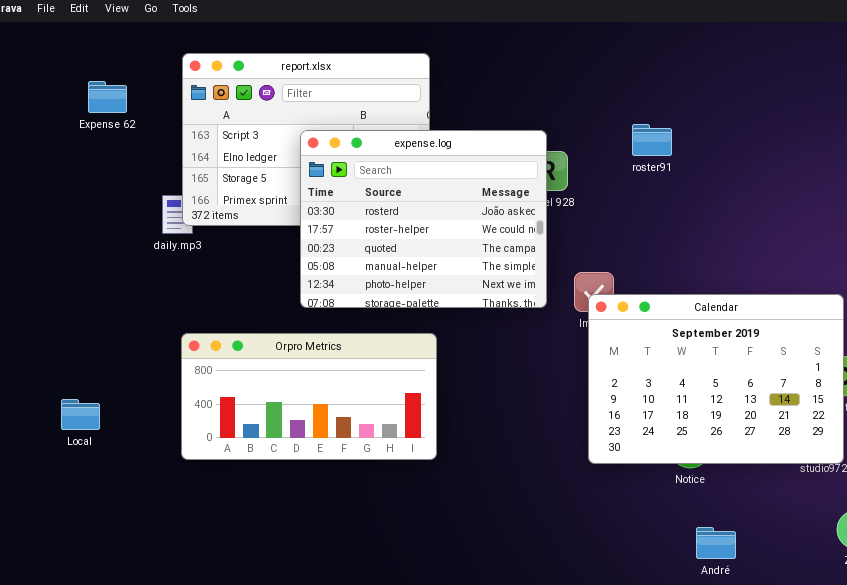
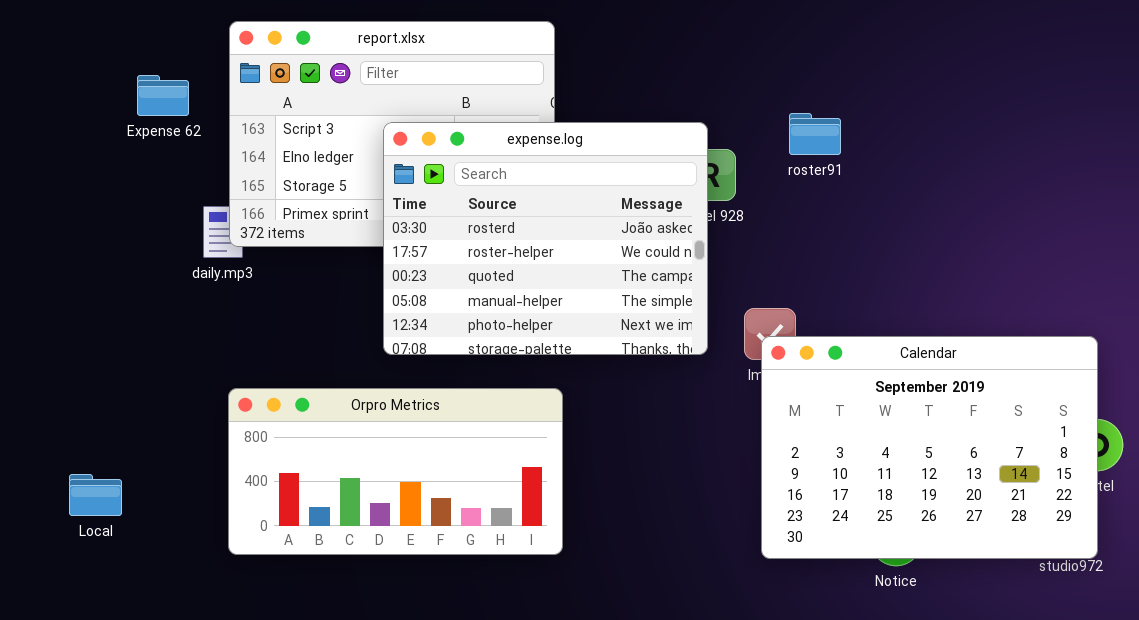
Expense 62: [88,81,127,113] -> [137,75,189,116], moved
roster91: [632,124,672,156] -> [789,113,841,155], moved

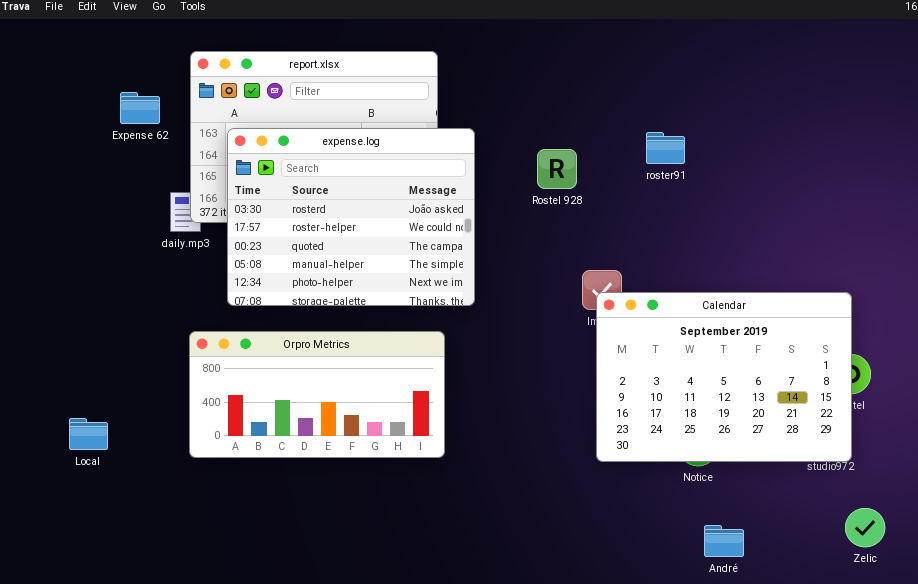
roster91: [789,113,841,155] -> [646,132,685,164], moved
expense.log: [383,122,708,355] -> [227,128,475,306], moved
Local: [69,474,122,516] -> [69,418,108,450], moved

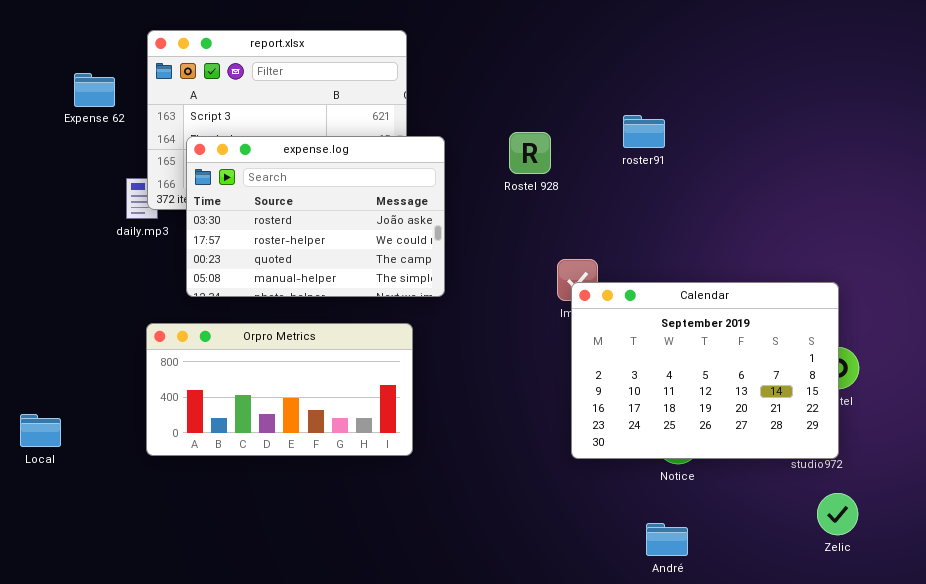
expense.log: [227,128,475,306] -> [186,136,445,297], resized
Zelic: [845,508,885,547] -> [817,493,858,535], moved
André: [704,525,744,557] -> [646,523,688,556], moved

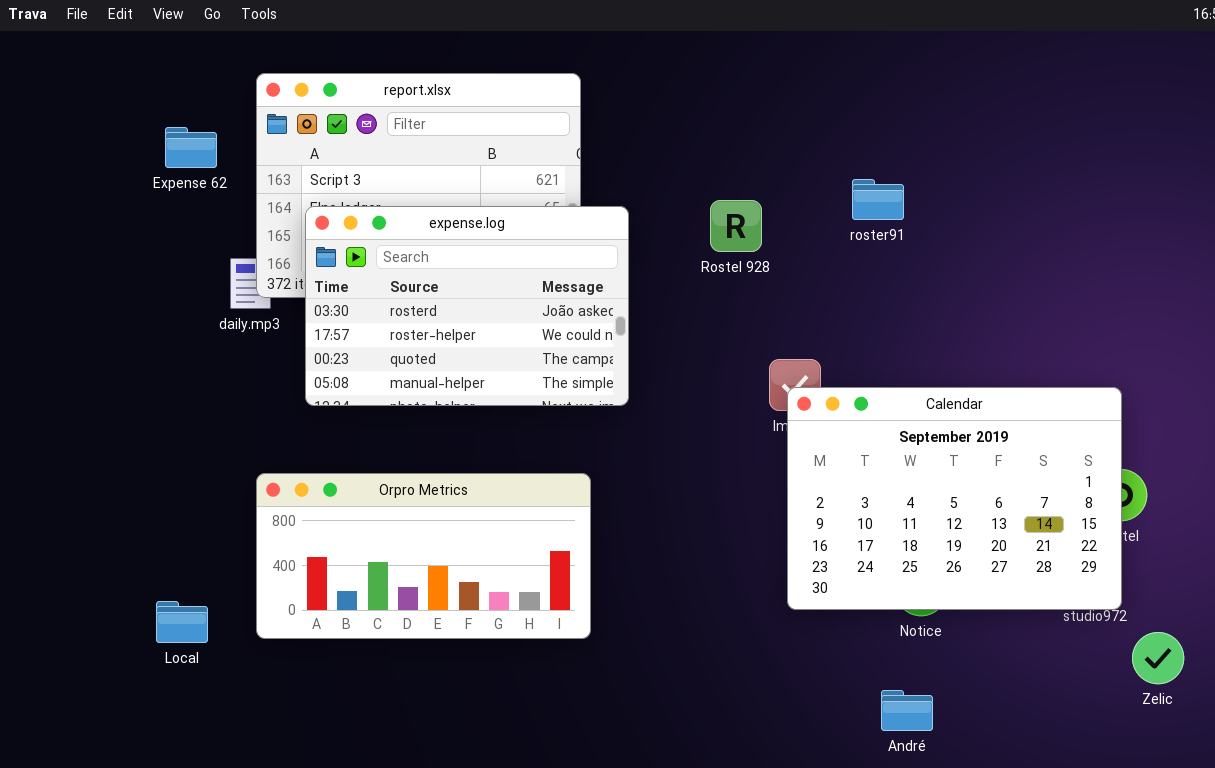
Orpro Metrics: [146,323,413,456] -> [256,473,591,639], moved
Local: [20,414,61,447] -> [156,601,208,643], moved
Zelic: [817,493,858,535] -> [1132,632,1184,684], moved

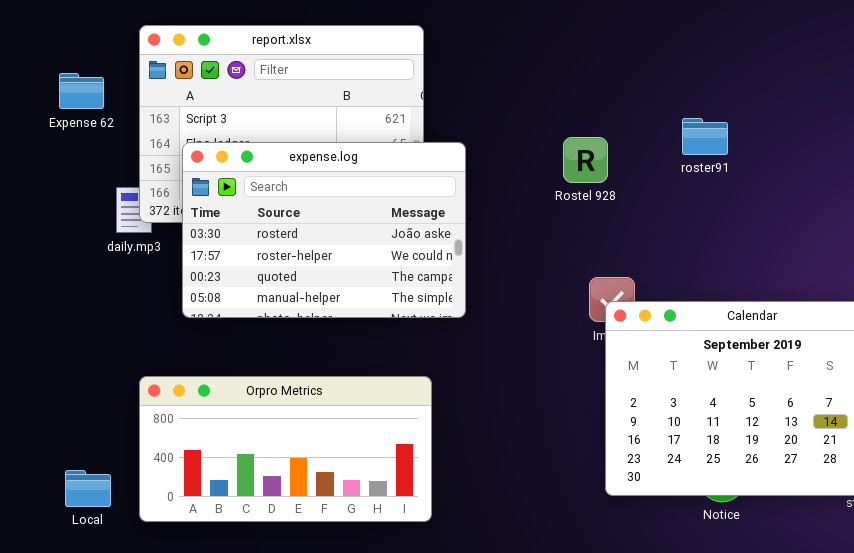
roster91: [852,179,904,220] -> [682,118,728,155], moved
Rostel 928: [710,200,762,252] -> [563,137,608,183], moved
Local: [156,601,208,643] -> [65,470,111,507], moved

